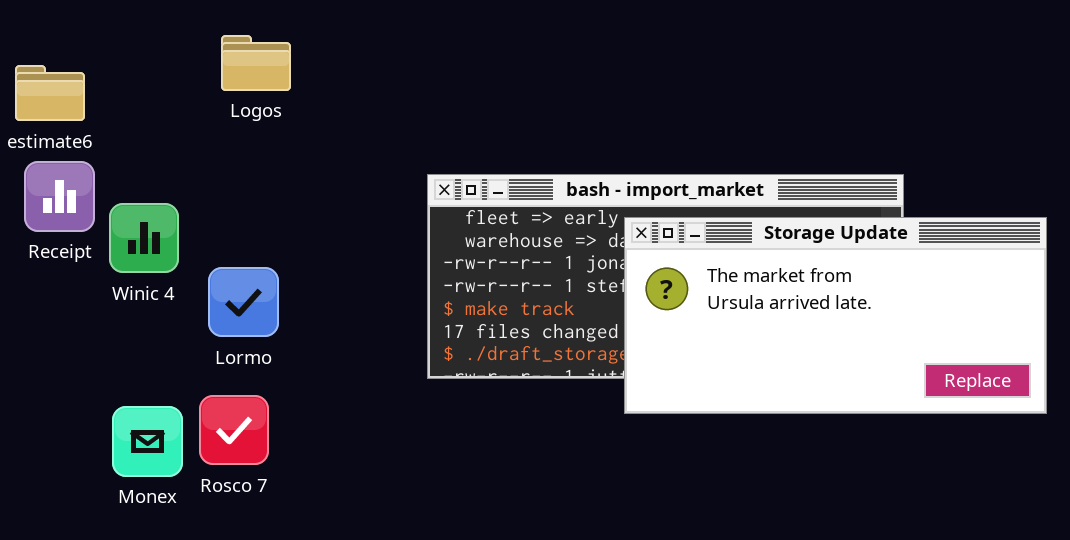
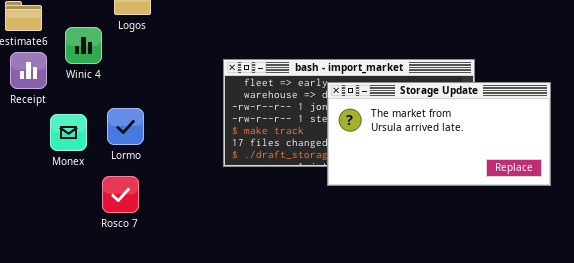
Winic 4: [109,203,179,273] -> [65,27,102,64], moved
Monex: [112,406,183,477] -> [50,114,87,151], moved

